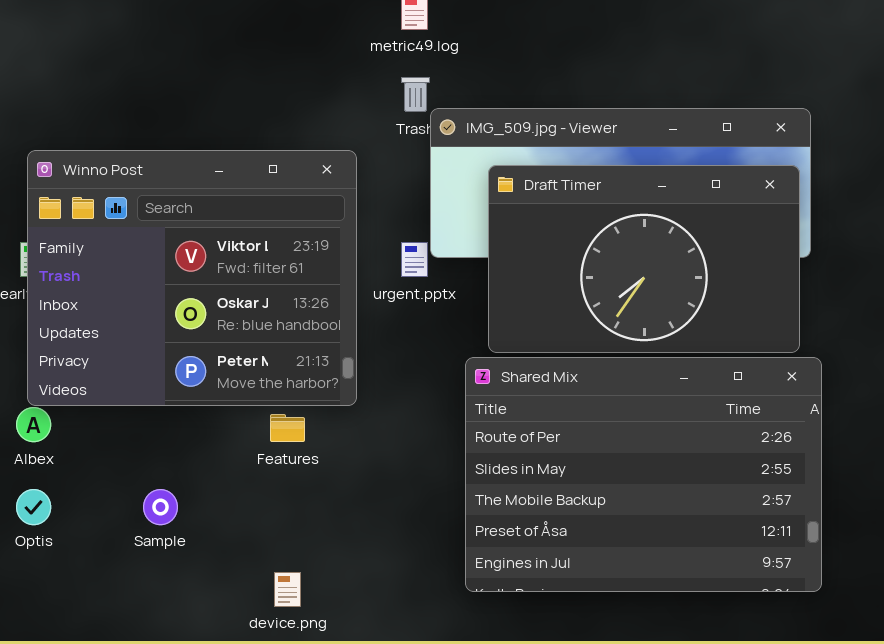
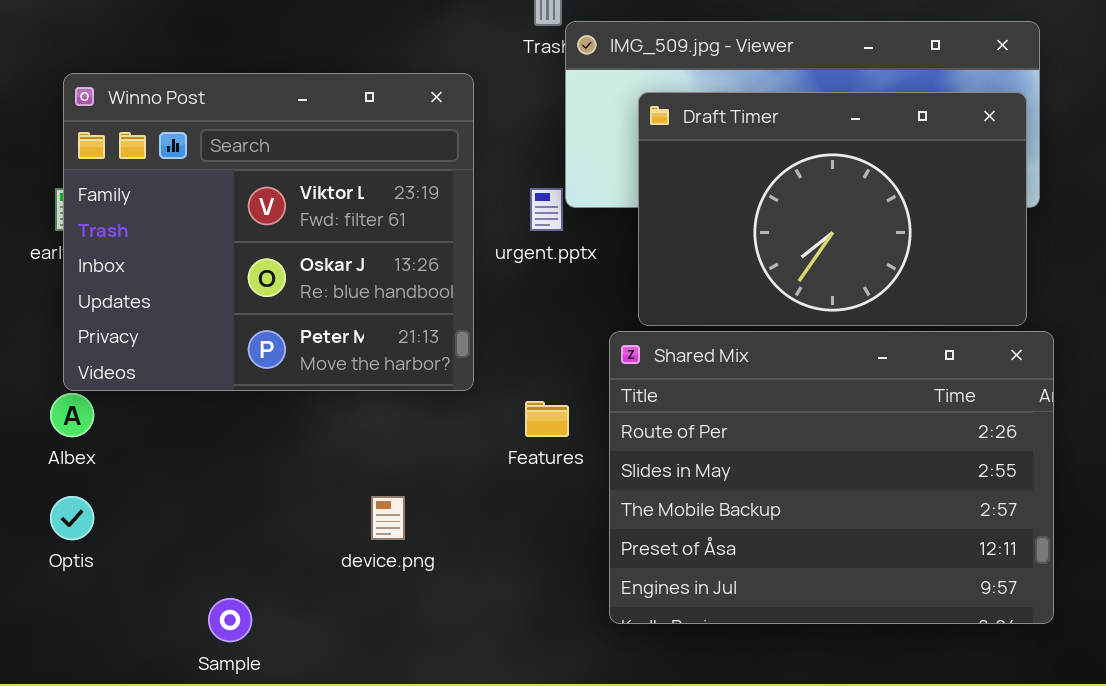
Features: [270,414,305,442] -> [525,401,569,437], moved
Sample: [143,489,178,525] -> [208,598,252,642], moved
device.png: [274,572,301,607] -> [371,496,405,540], moved

